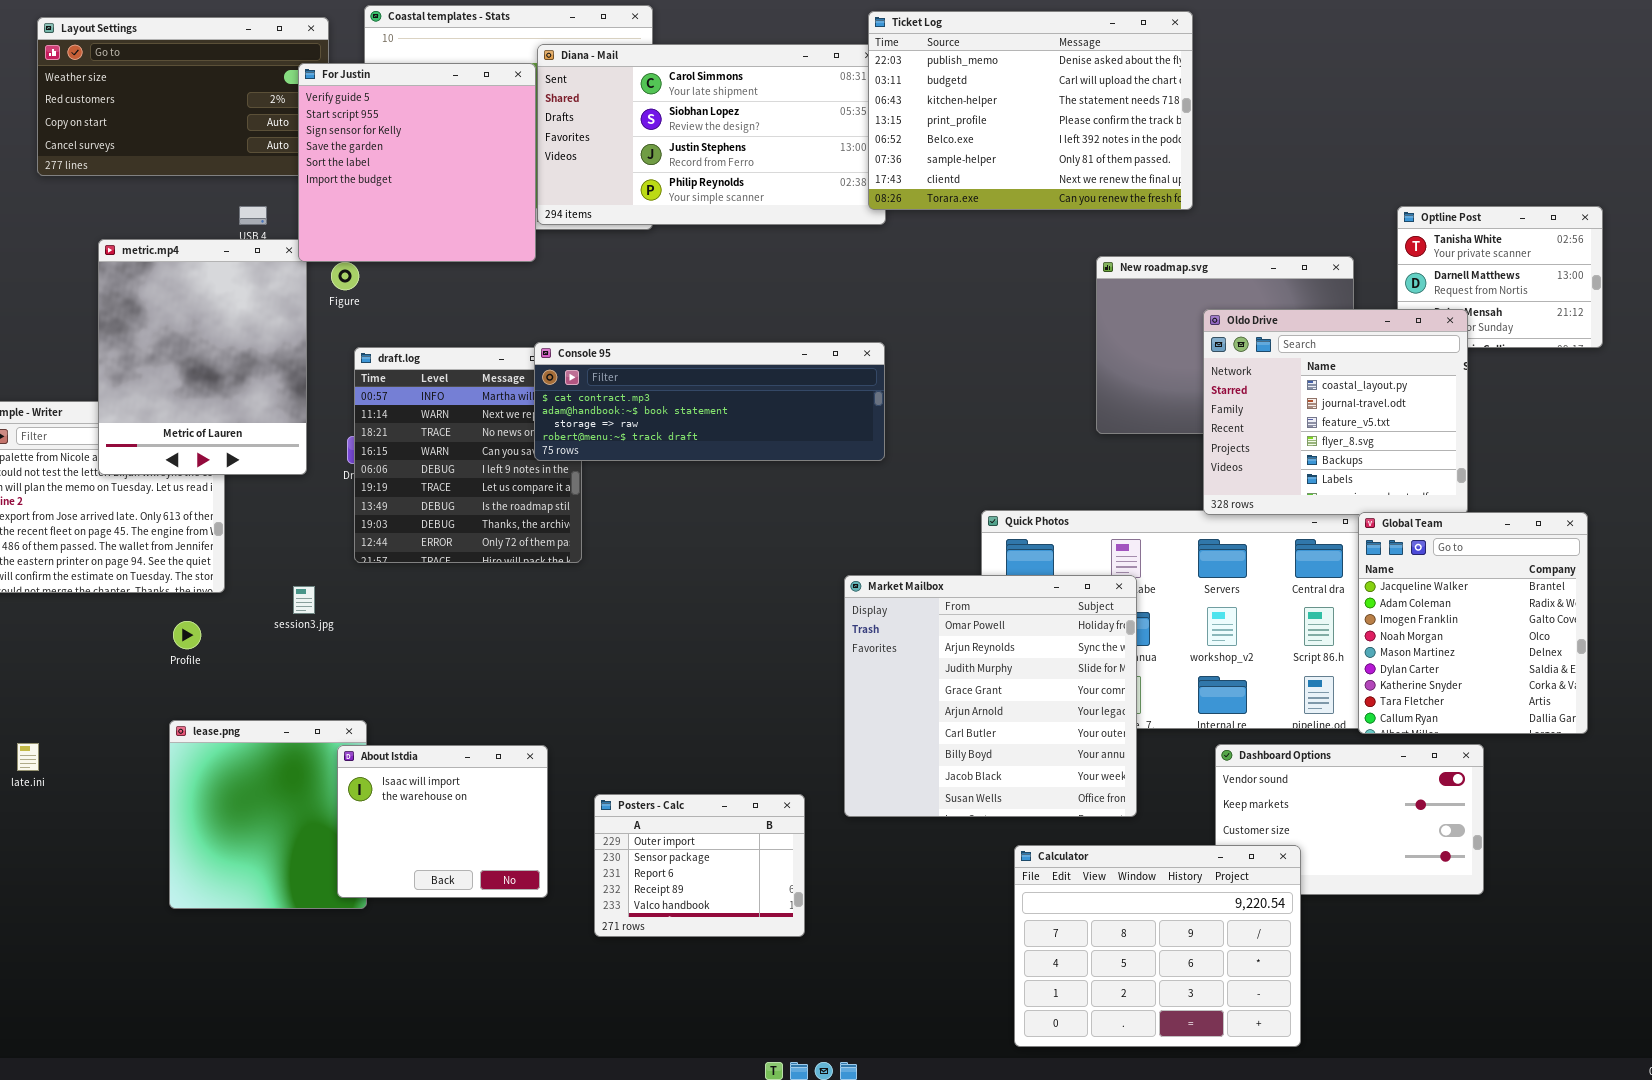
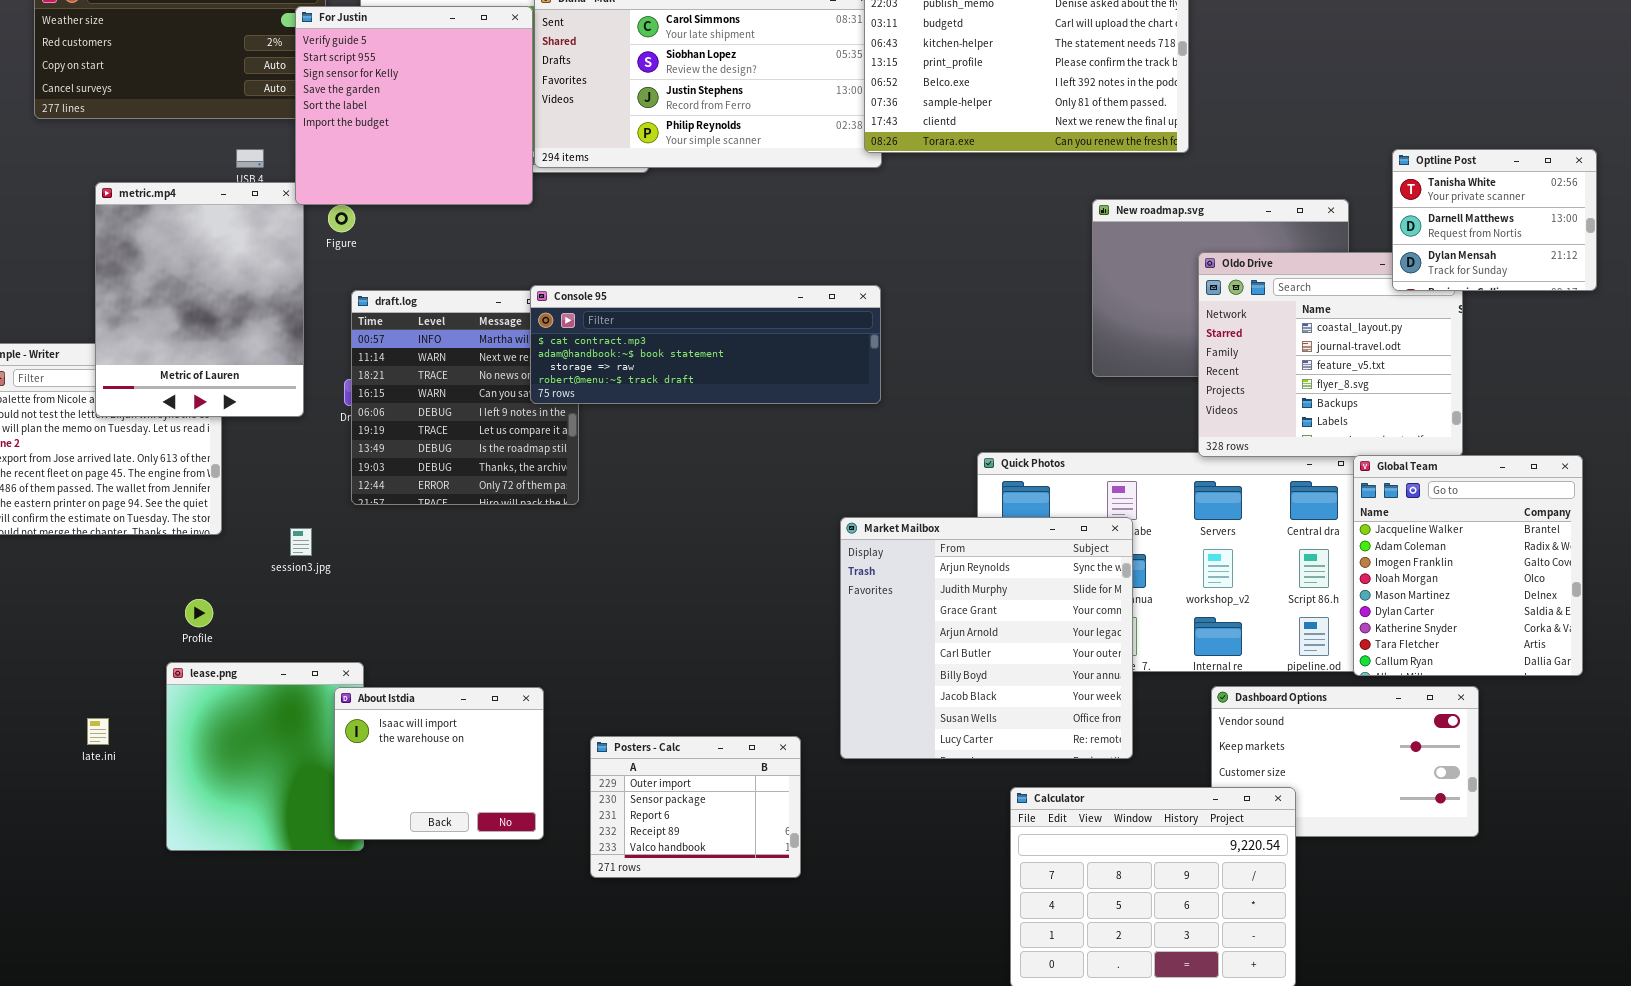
Optline Post: [1397,206,1603,348] -> [1392,149,1597,291], raised
Market Mailbox: [844,575,1137,817] -> [840,517,1133,759], scrolled down 1 row
Profile: [173,621,201,649] -> [185,599,213,627], moved
late.ini: [17,743,39,771] -> [87,718,109,745], moved

